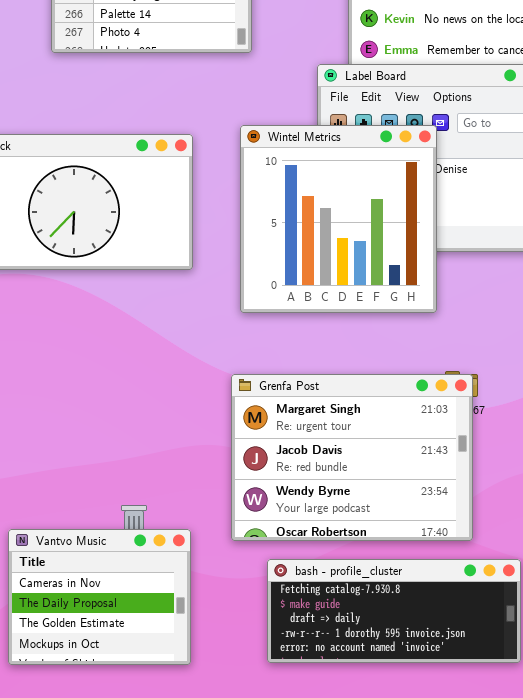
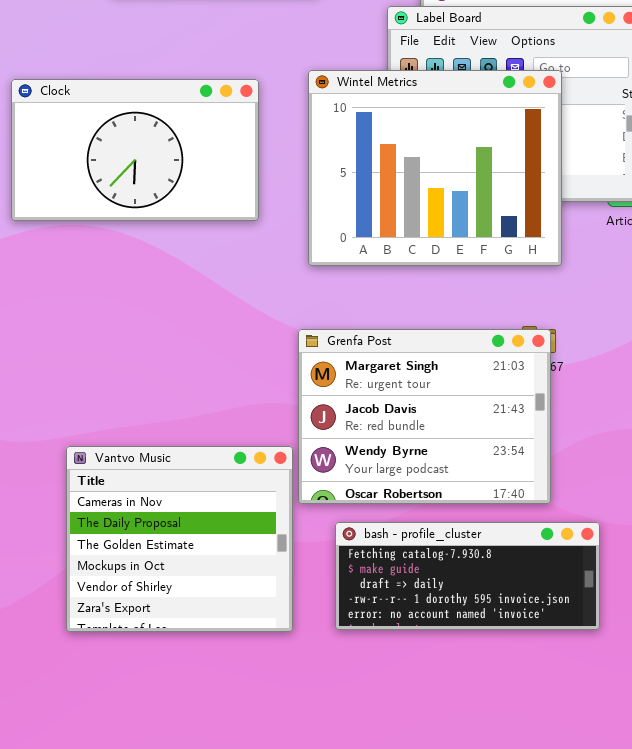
Wintel Metrics: [240,125,437,313] -> [308,70,562,266], resized
Vantvo Music: [8,529,191,665] -> [66,446,293,632], resized

